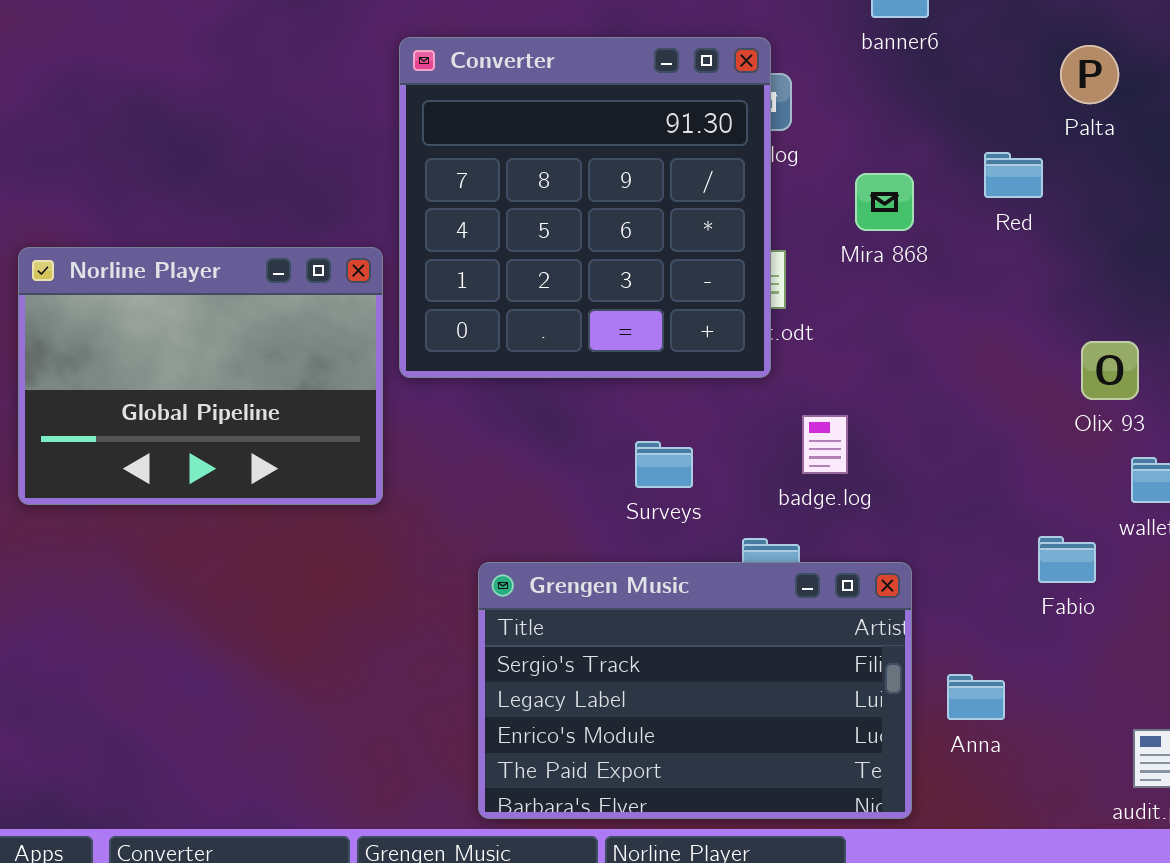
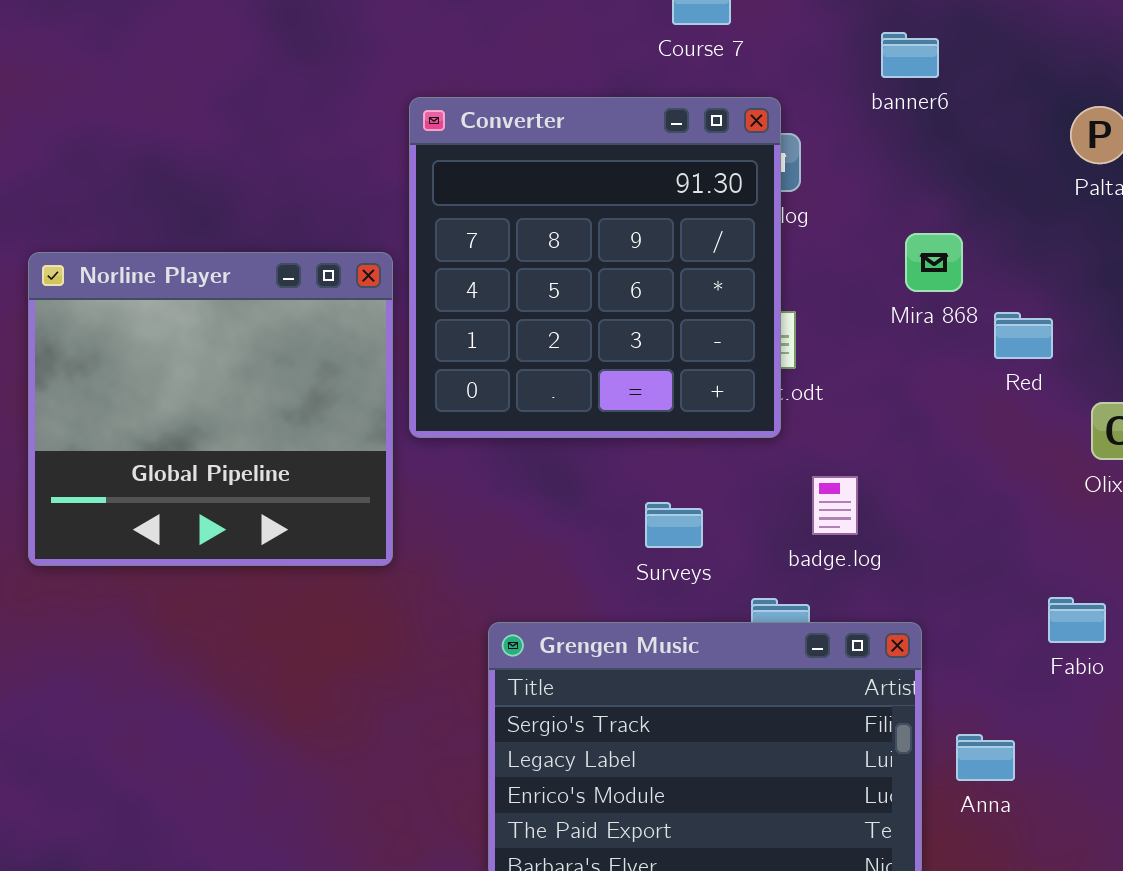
Red: [984,152,1043,198] -> [994,312,1053,359], moved
Mira 868: [855,173,914,231] -> [905,233,963,292], moved
Norline Player: [18,247,383,505] -> [28,252,393,566], resized

